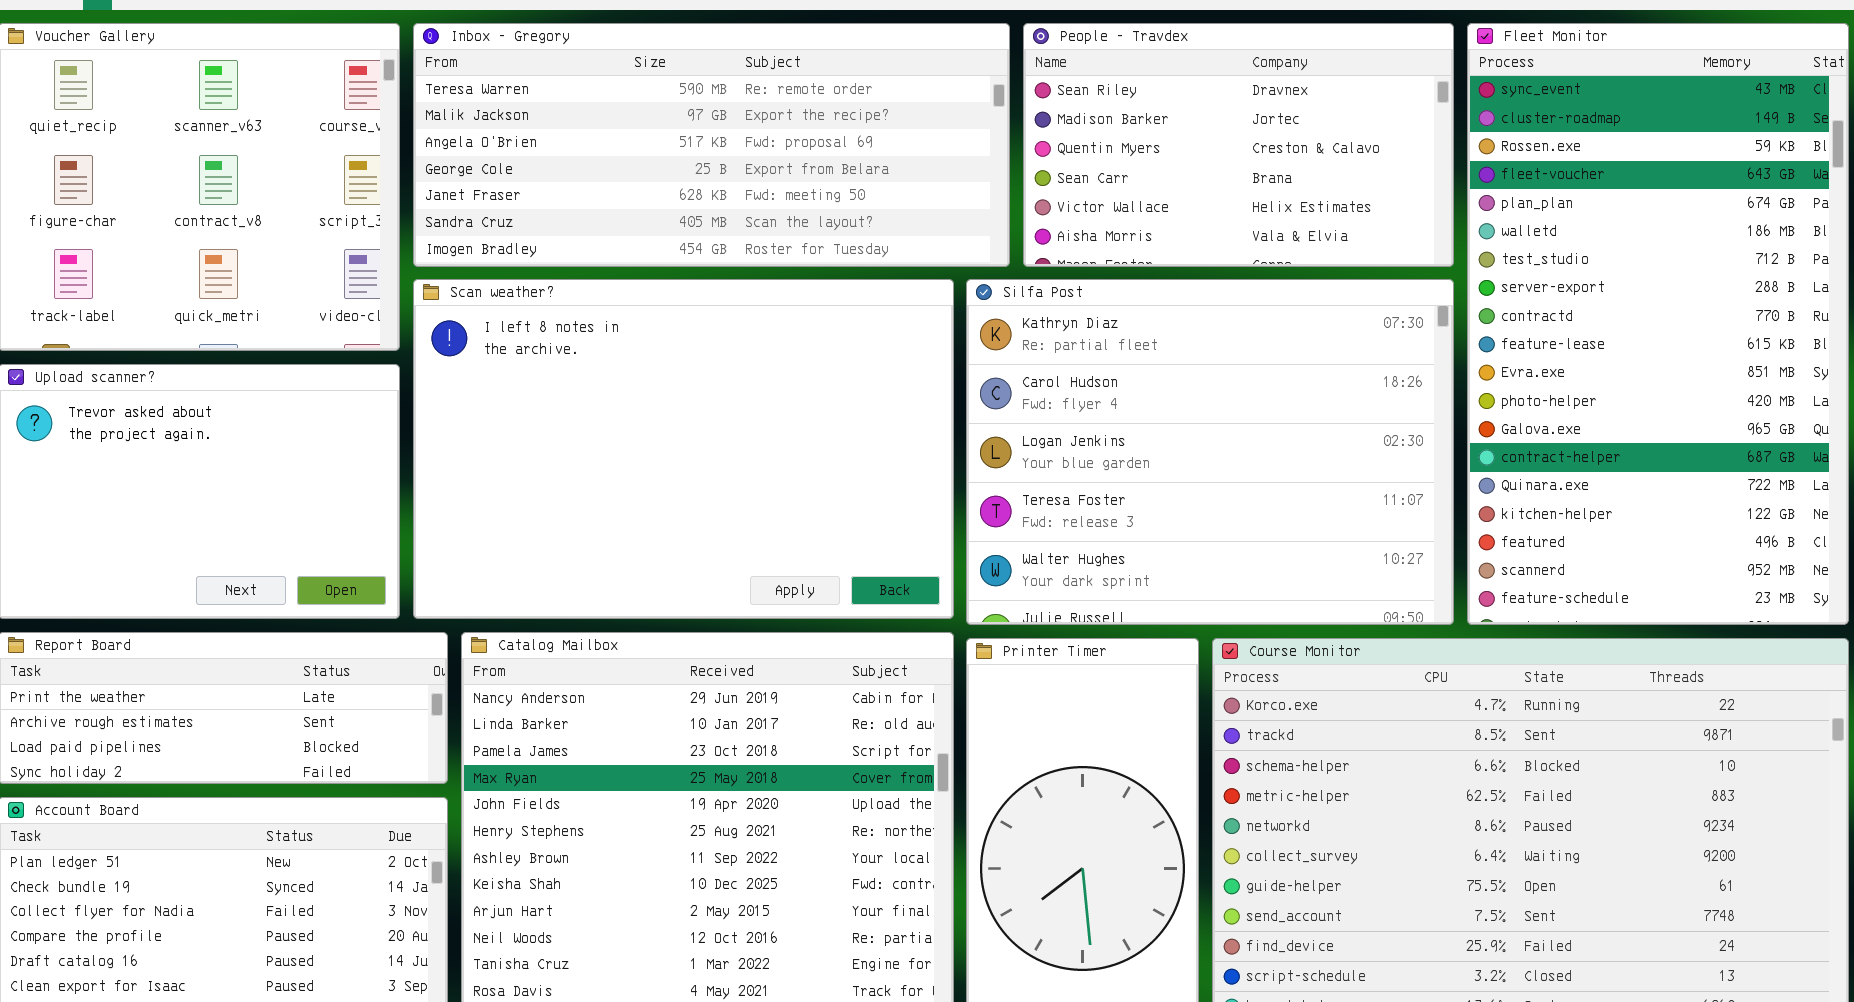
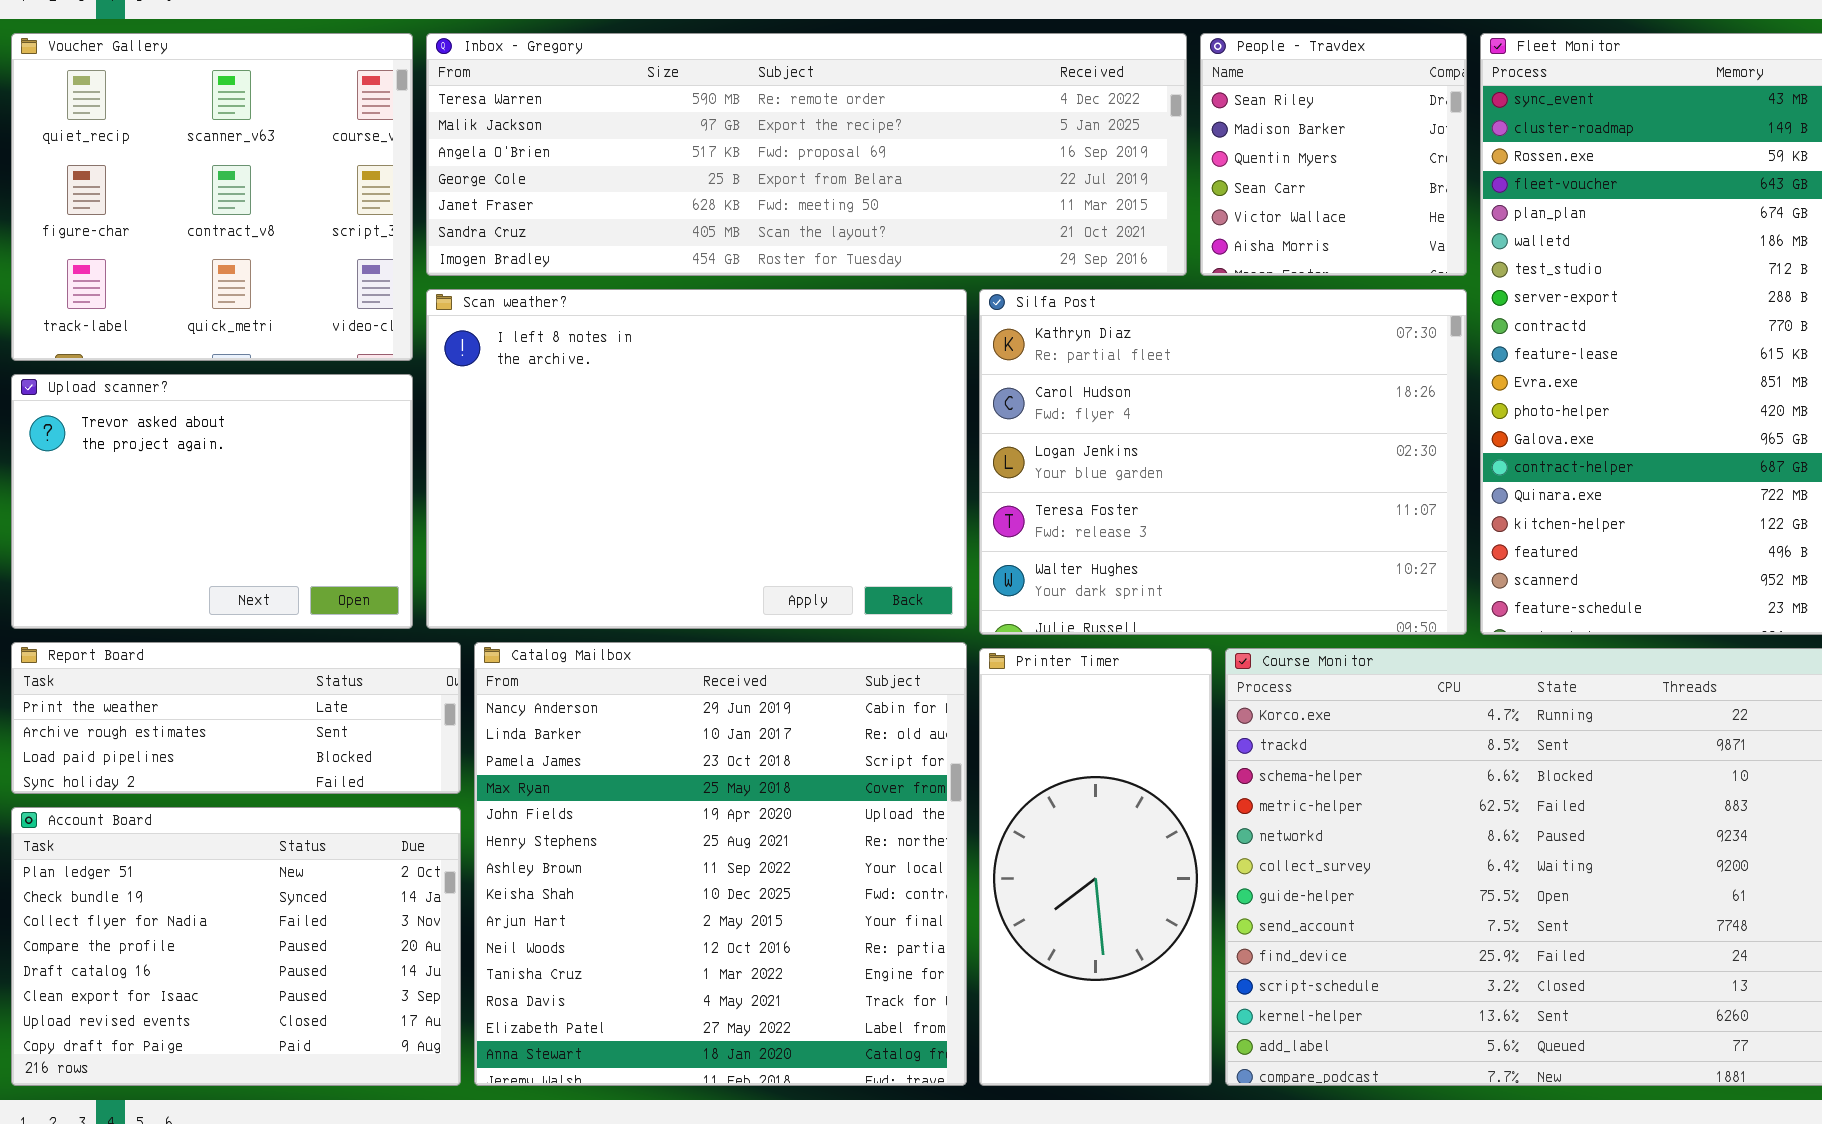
Inbox - Gregory: [413,23,1010,267] -> [426,33,1187,276], resized
People - Travdex: [1023,23,1454,267] -> [1200,33,1467,276], resized

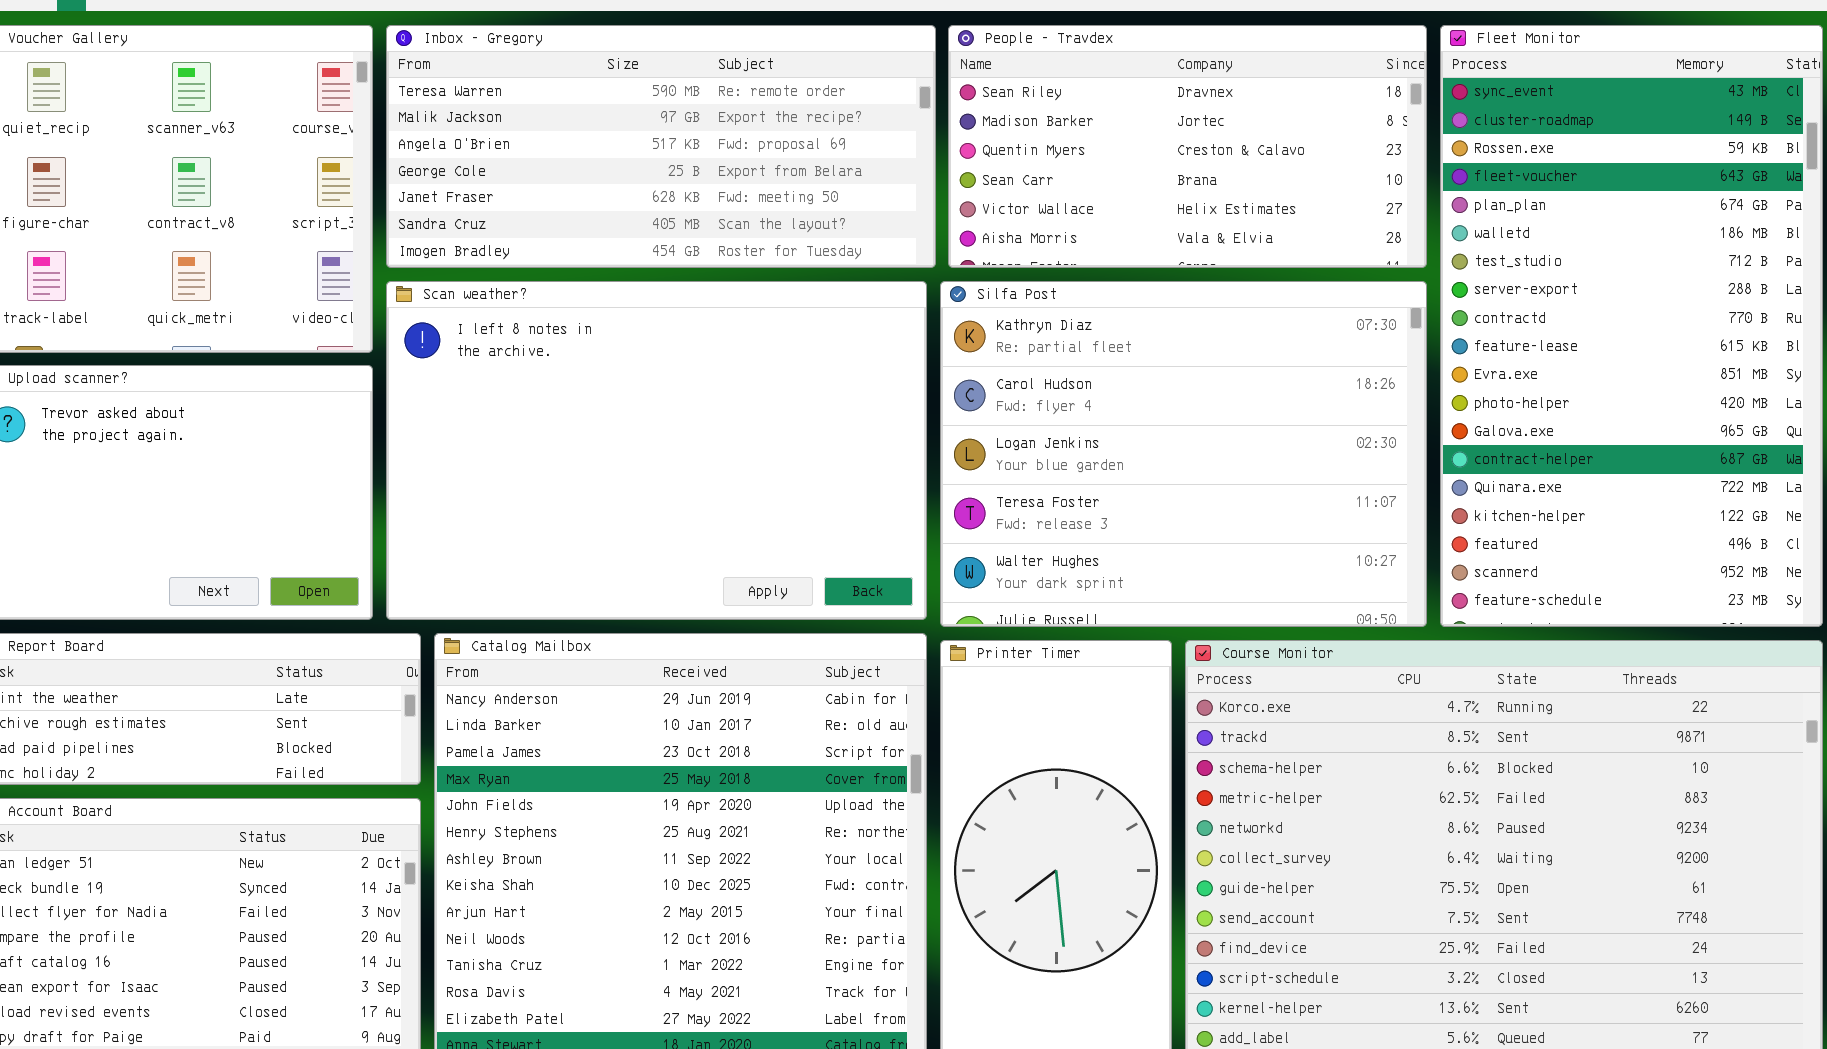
Inbox - Gregory: [426,33,1187,276] -> [386,25,936,268], resized
People - Travdex: [1200,33,1467,276] -> [948,25,1427,268], resized

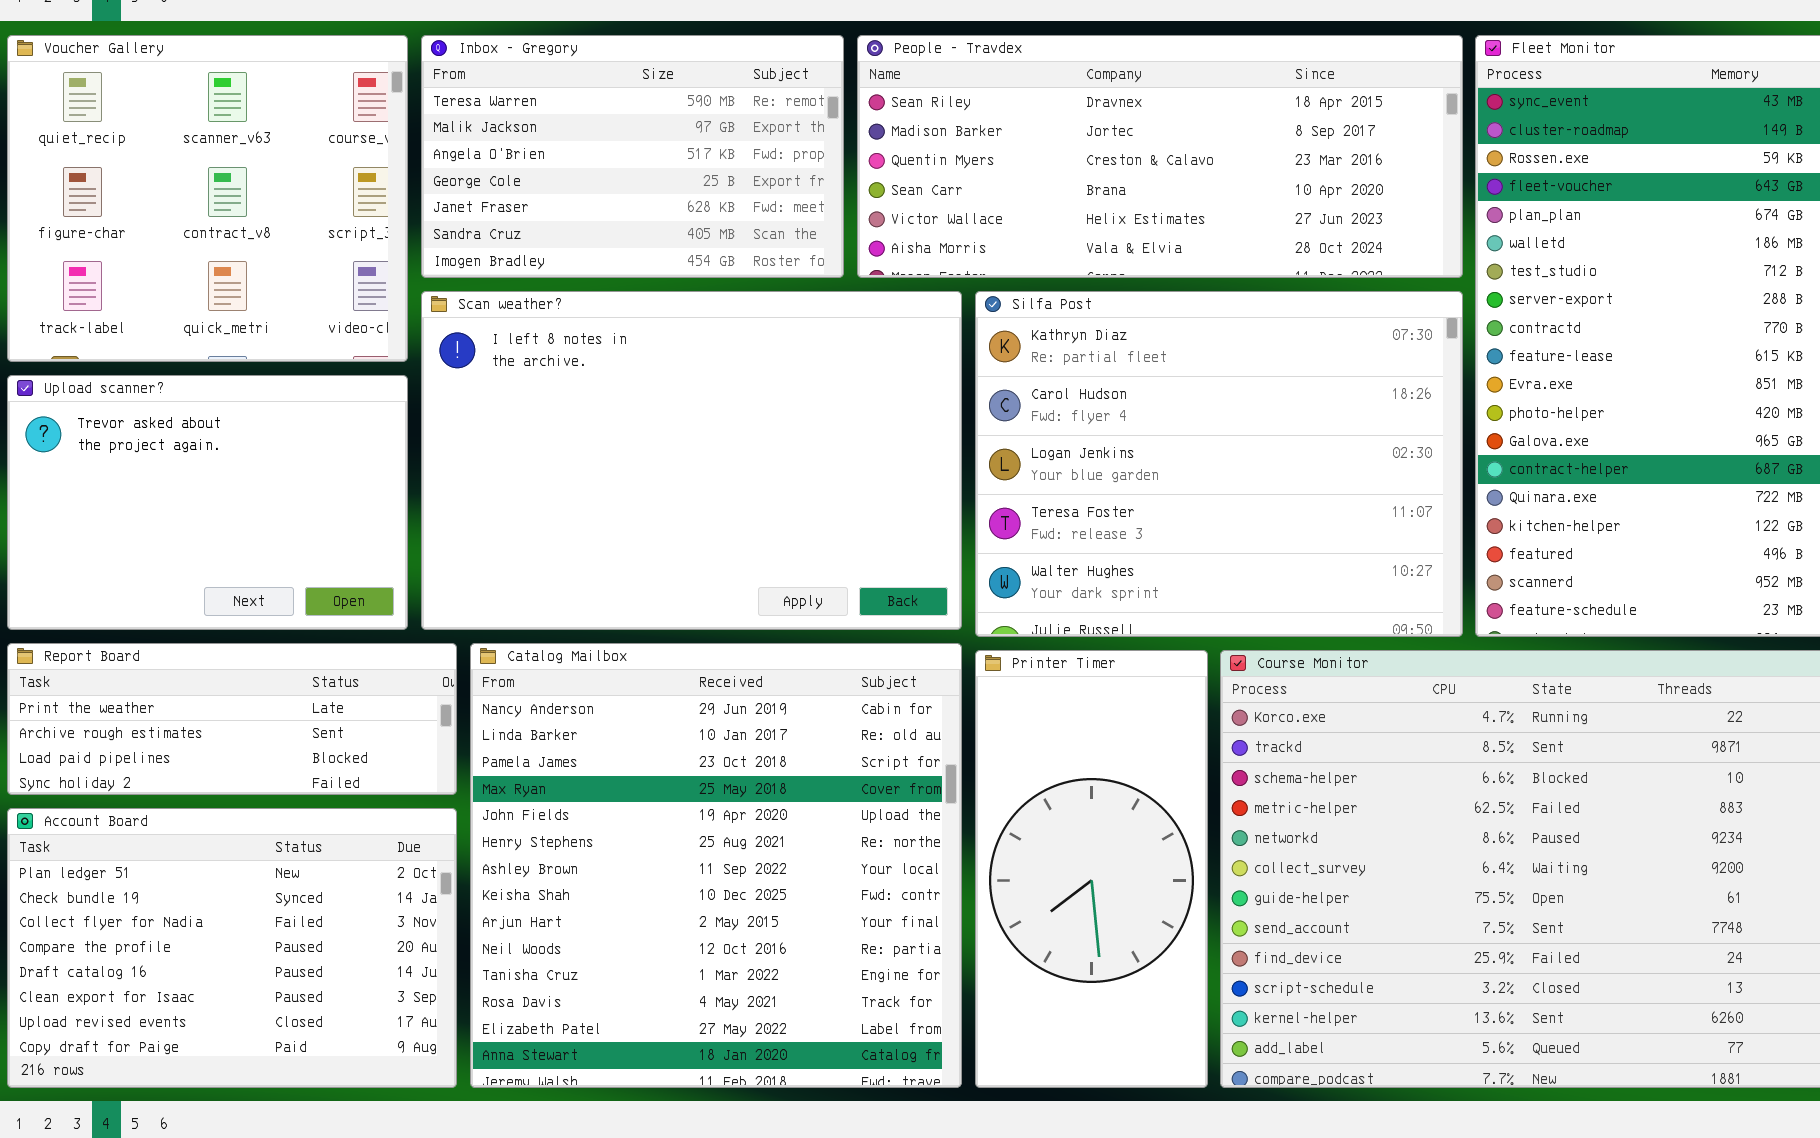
Inbox - Gregory: [386,25,936,268] -> [421,35,844,278], resized
People - Travdex: [948,25,1427,268] -> [857,35,1463,278], resized

